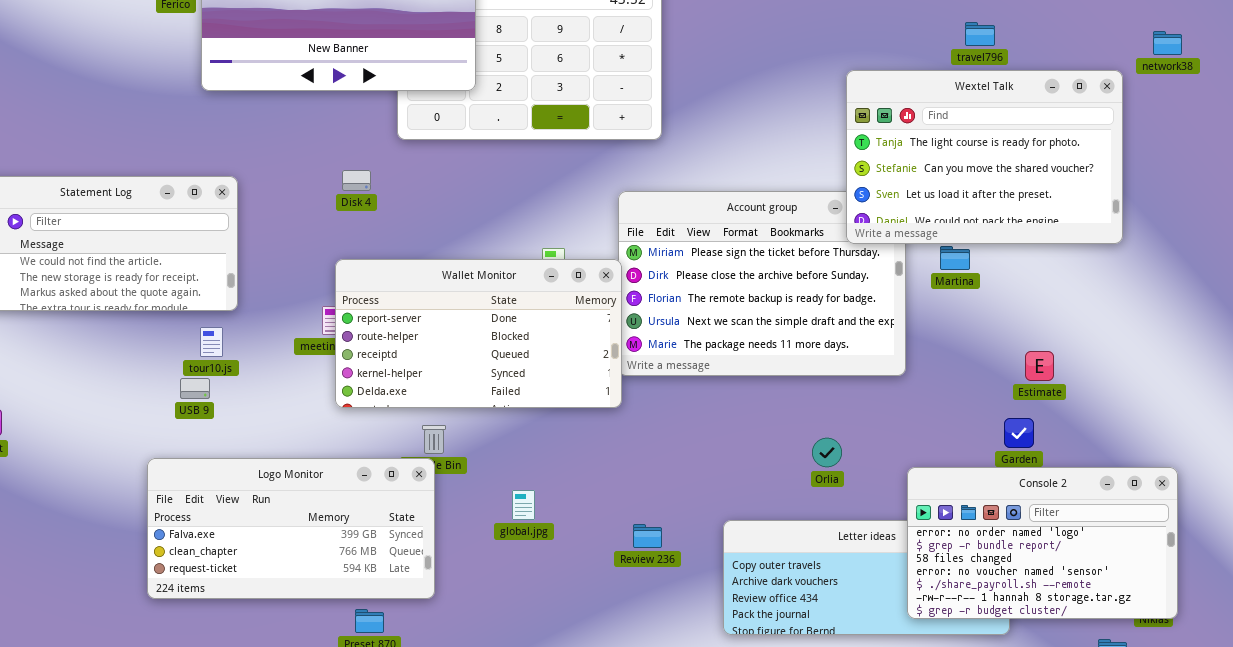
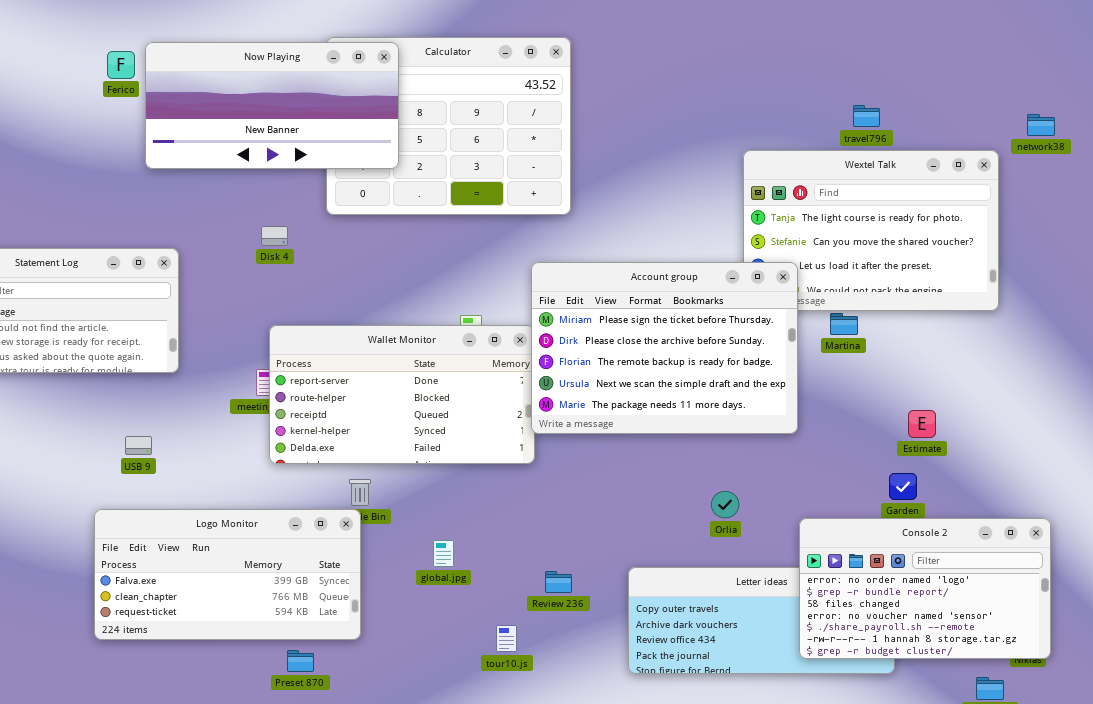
Disk 4: [342,170,371,191] -> [261,226,288,246], moved
Account group: [618,191,906,376] -> [531,262,798,434], raised
tour10.js: [200,327,223,357] -> [496,625,517,652], moved

